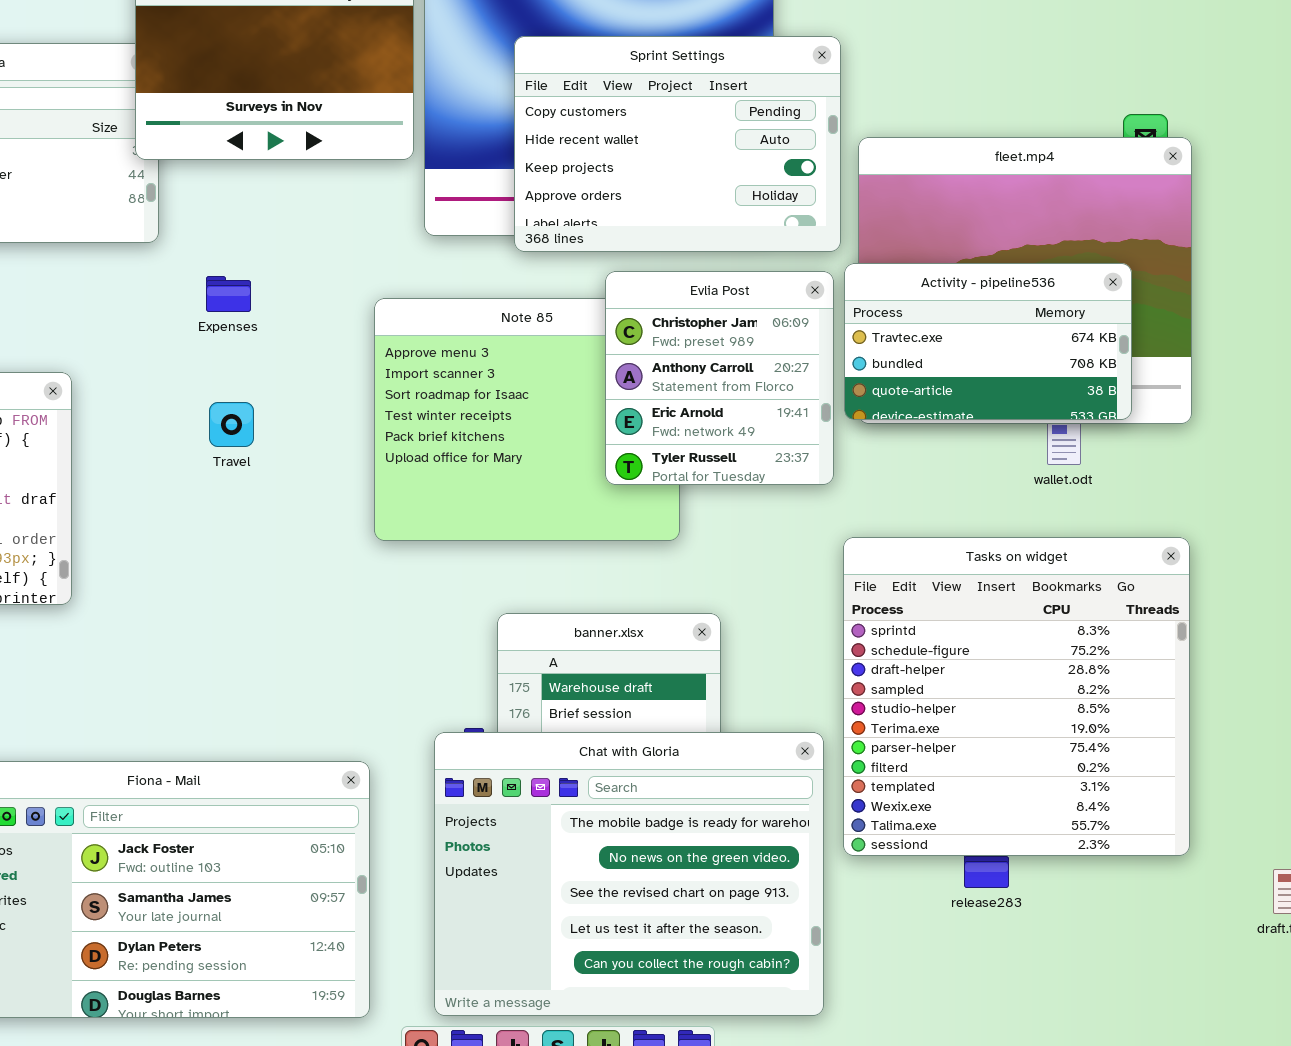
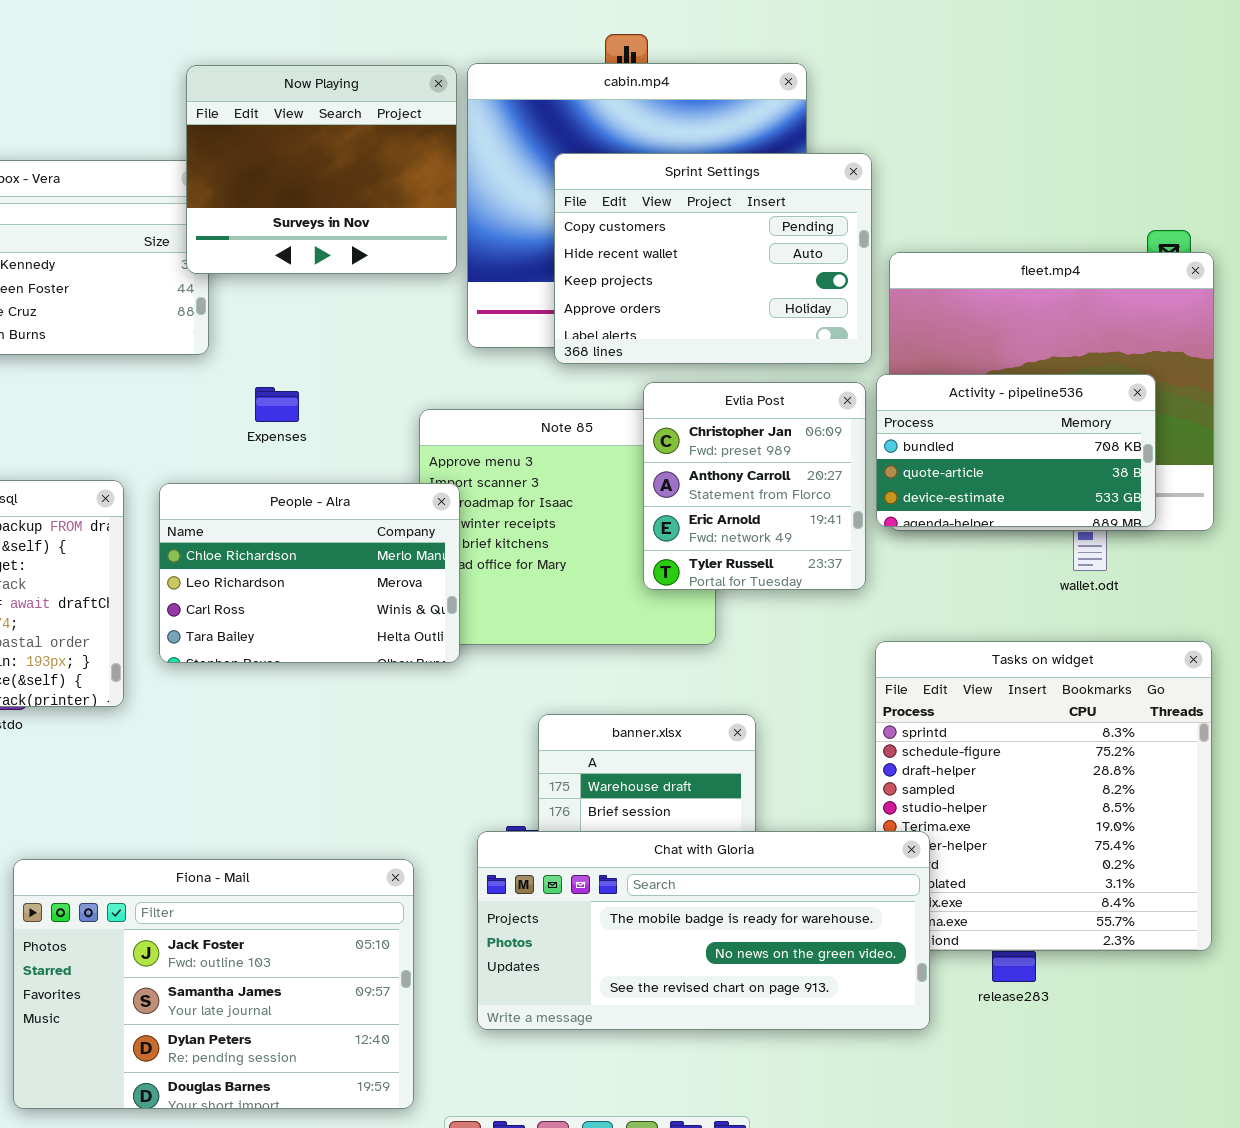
Activity - pipeline536: [844,263,1132,420] -> [876,374,1156,527], scrolled down 1 row
People - Alra: none -> [159,483,460,663], opened
Chat with Gloria: [434,732,824,1016] -> [477,831,930,1030], resized

